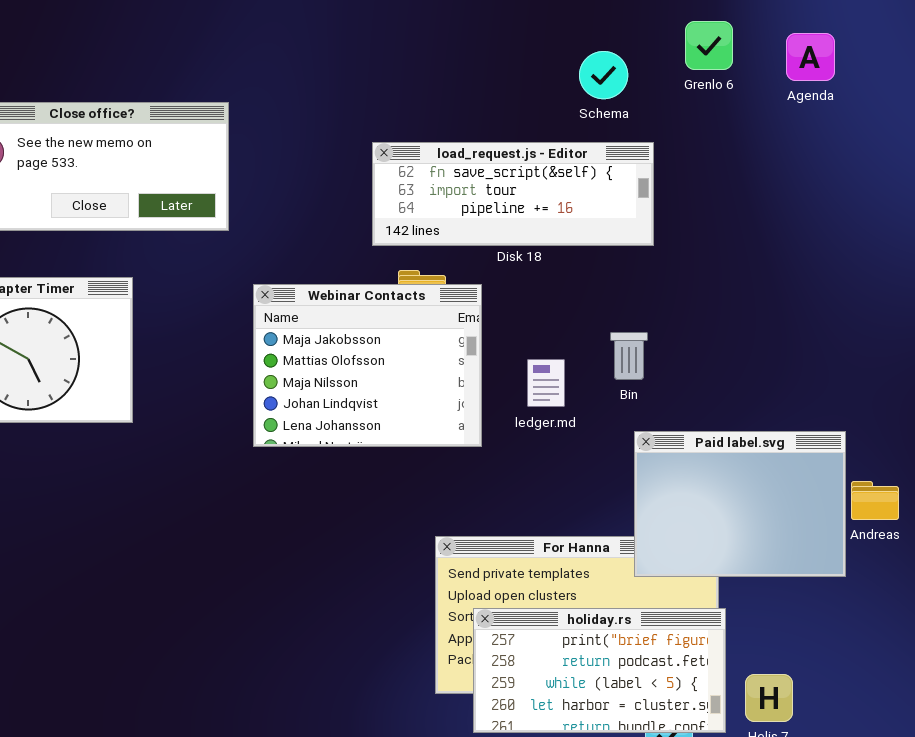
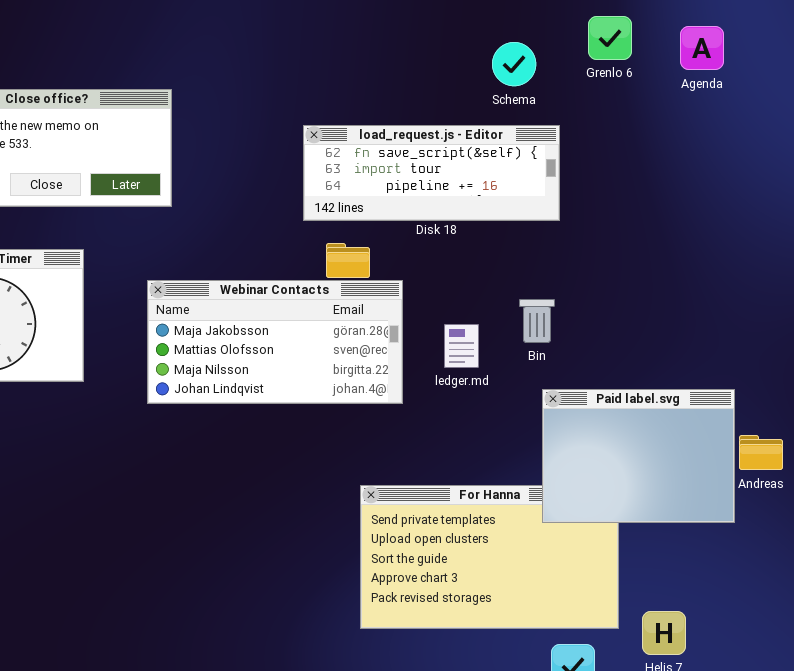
Webinar Contacts: [253,284,482,447] -> [147,280,403,404], resized
holiday.rs: [473,608,726,733] -> none, closed

